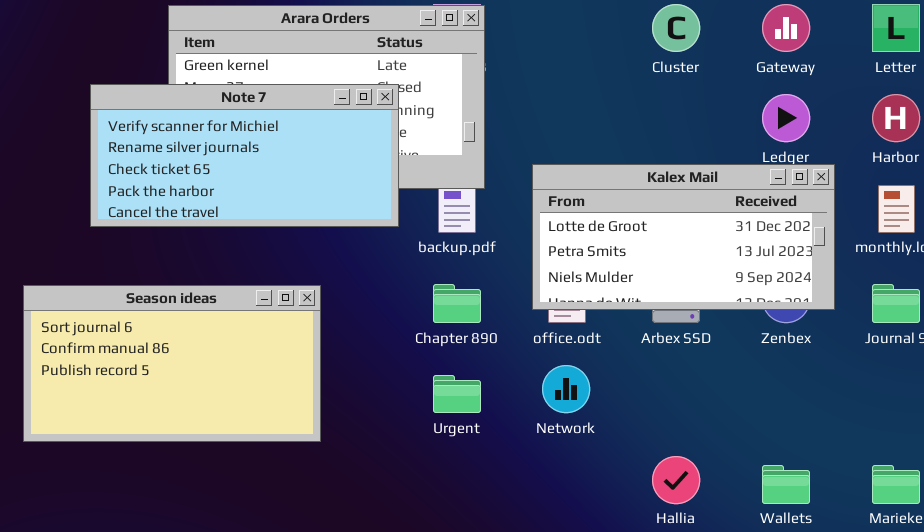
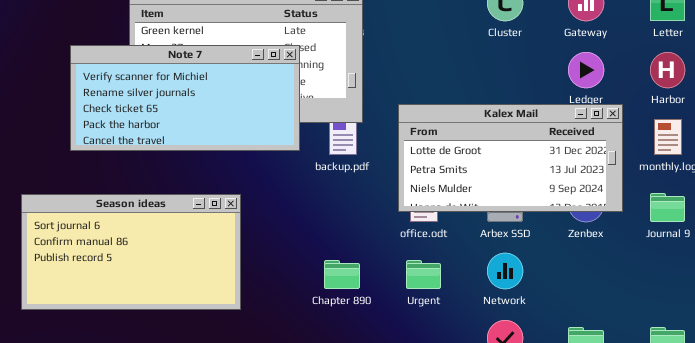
Chapter 890: [433,284,481,323] -> [324,260,360,289], moved
Network: [542,365,590,413] -> [487,253,523,289], moved
Urgent: [433,375,481,413] -> [406,260,441,289], moved

